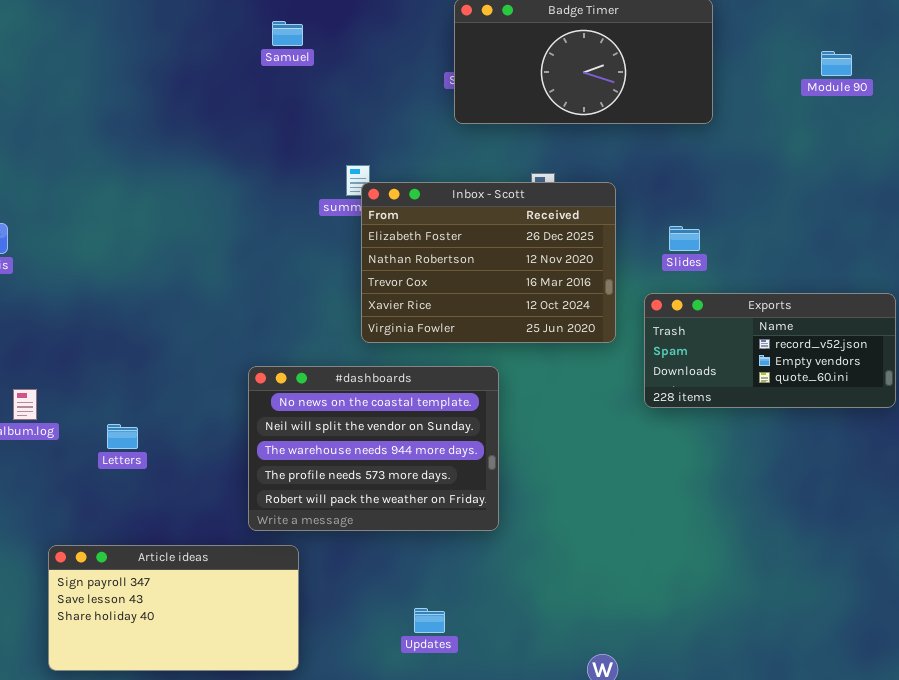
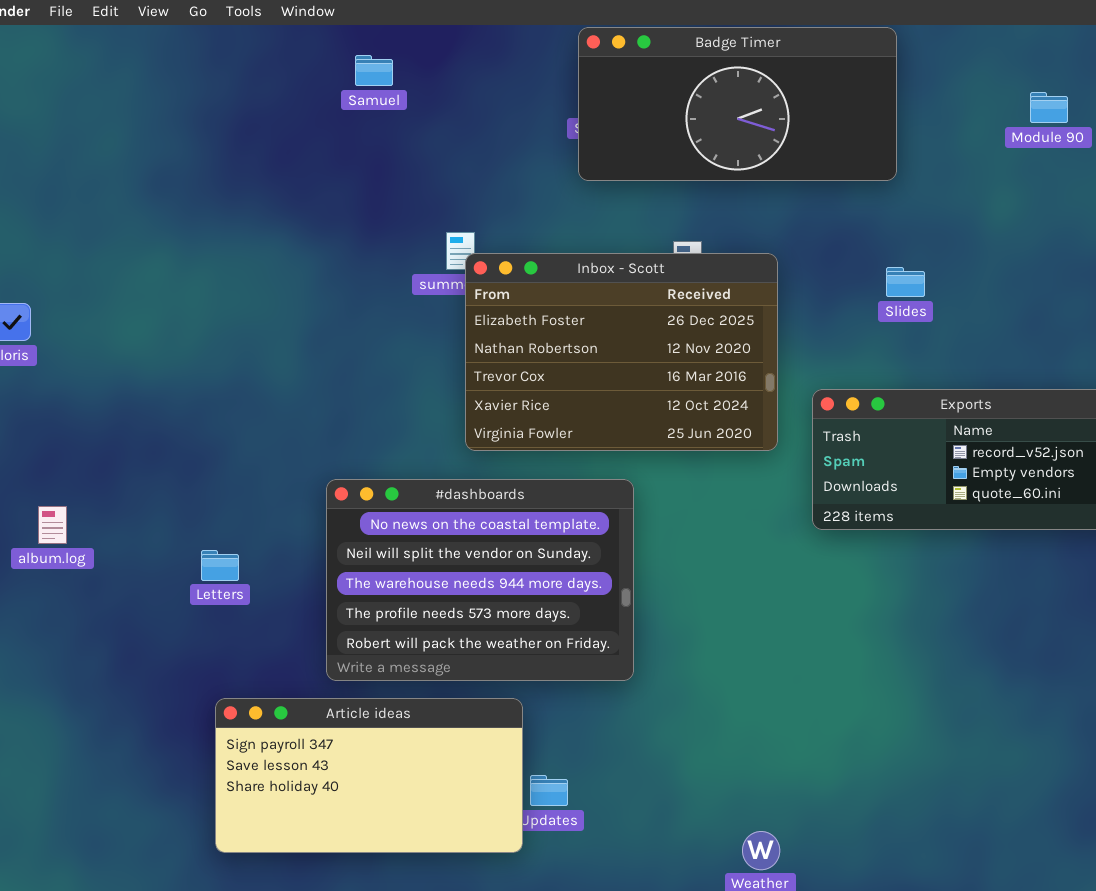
Slides: [669,226,700,251] -> [886,267,925,297], moved
Letters: [107,424,138,449] -> [201,550,239,581], moved
Article ideas: [48,545,299,671] -> [215,698,523,853], moved

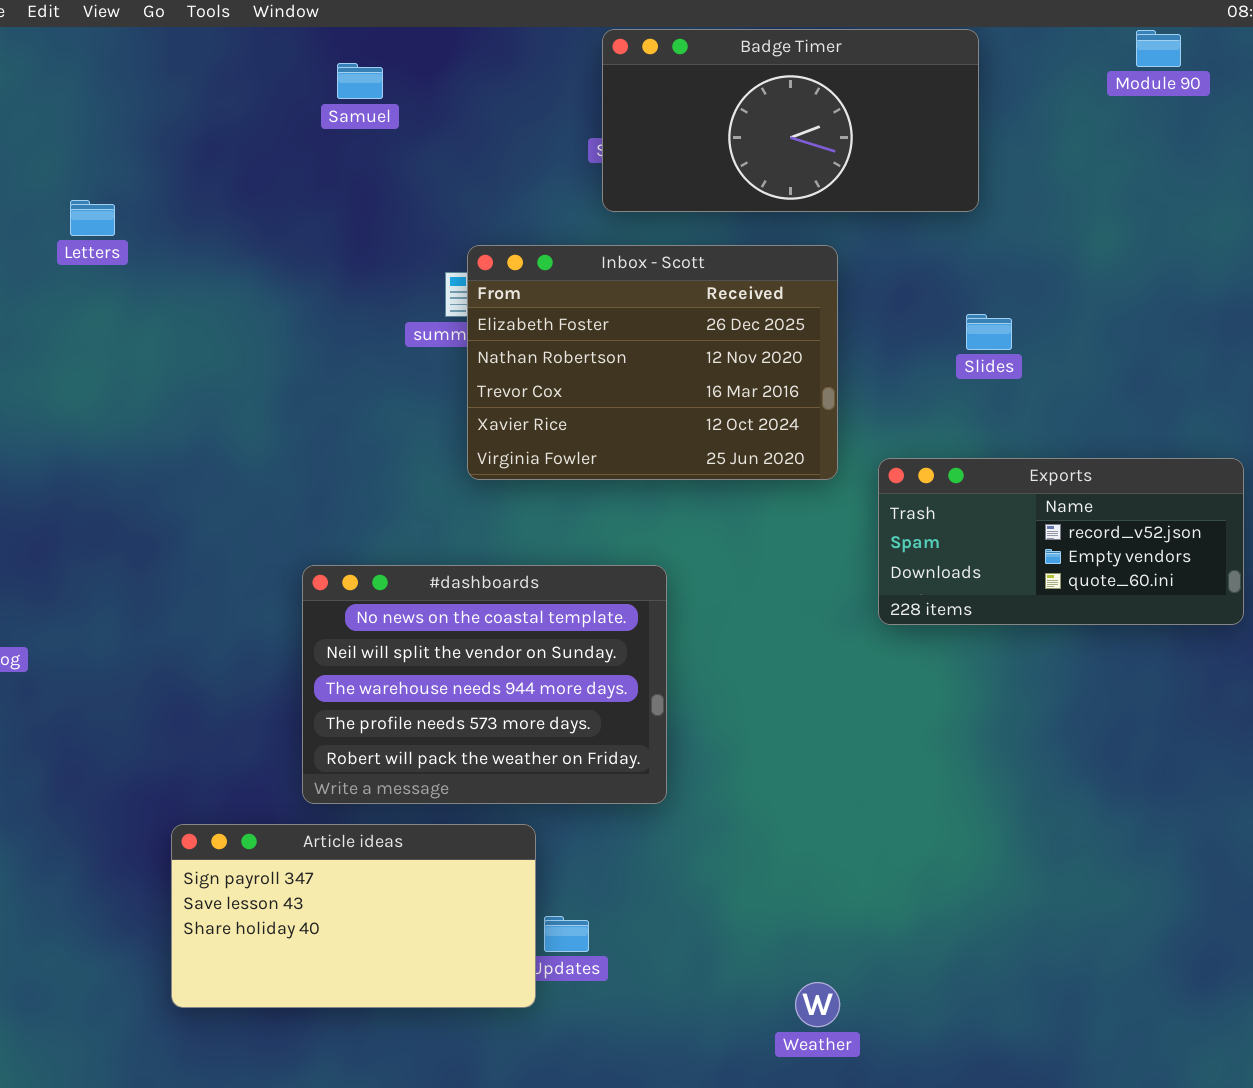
Module 90: [1030,92,1068,123] -> [1136,30,1181,67], moved
Inbox - Scott: [465,253,778,451] -> [467,245,838,480], moved
Letters: [201,550,239,581] -> [70,200,115,236], moved

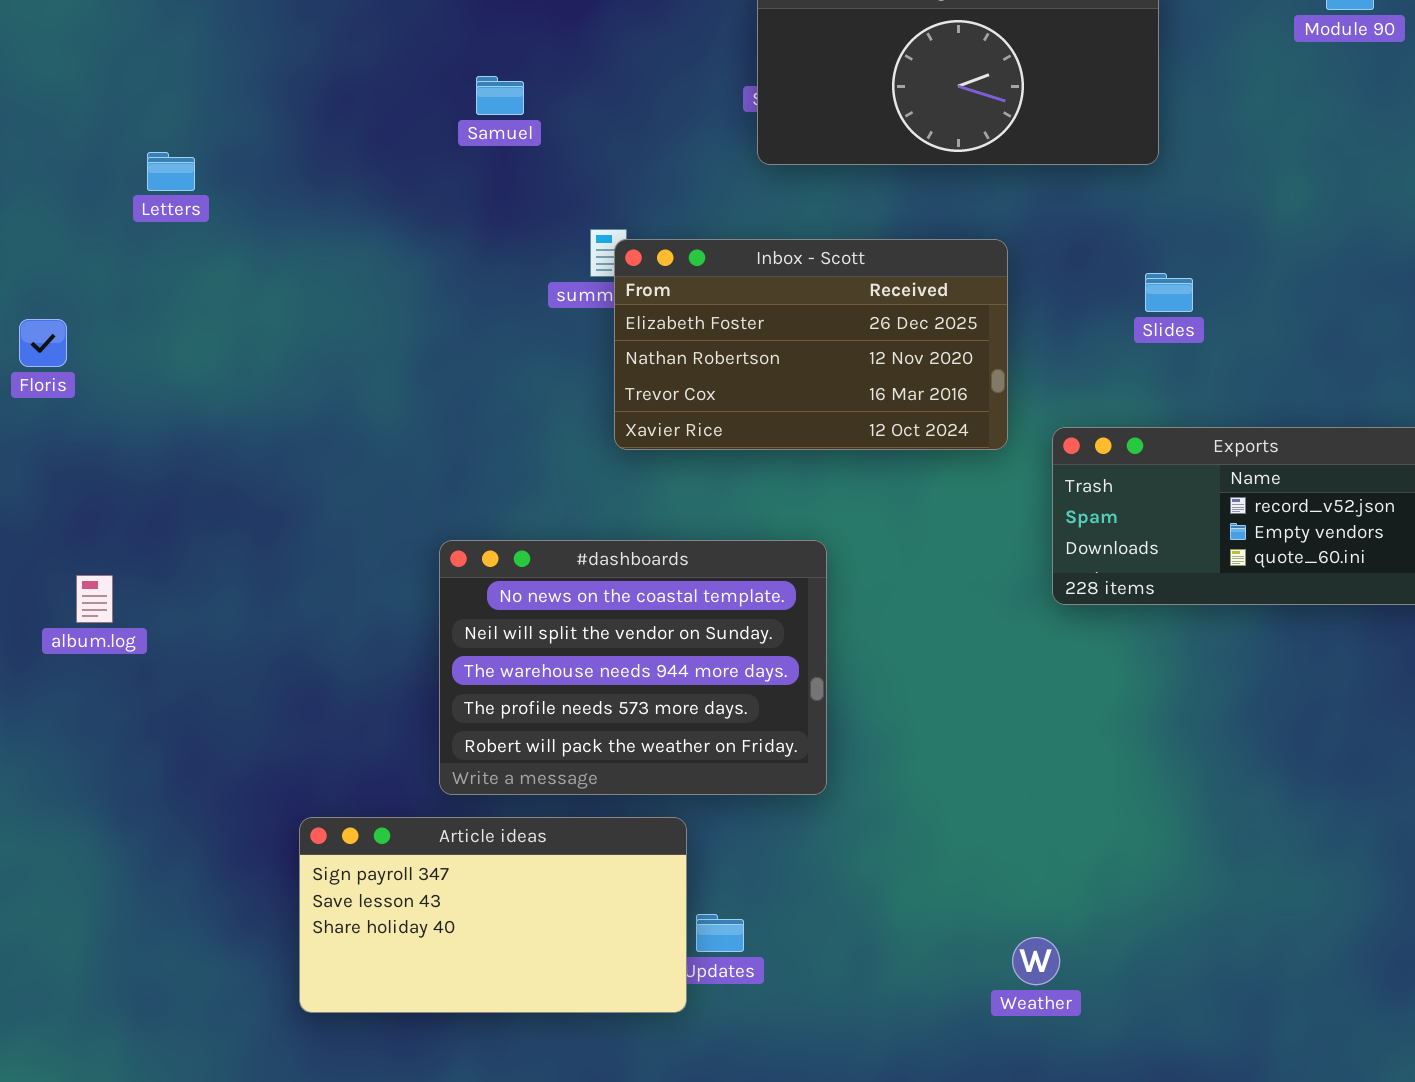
Samuel: [337,63,383,99] -> [476,76,524,115], moved
Letters: [70,200,115,236] -> [147,152,195,191], moved
Inbox - Scott: [467,245,838,480] -> [614,239,1008,450], resized
Weather: [795,982,840,1027] -> [1012,937,1060,985], moved

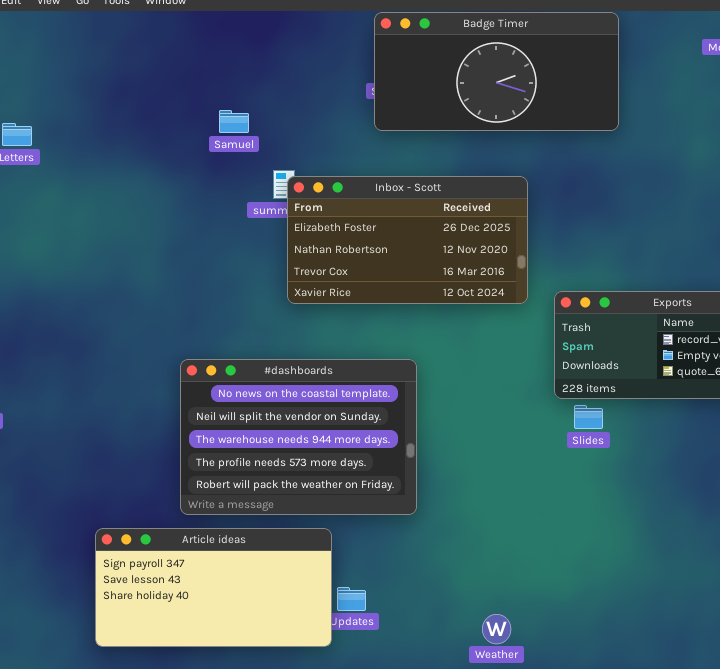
Samuel: [476,76,524,115] -> [219,110,249,133], moved
Slides: [1145,273,1193,312] -> [574,405,603,429], moved
Weather: [1012,937,1060,985] -> [482,614,511,644], moved

